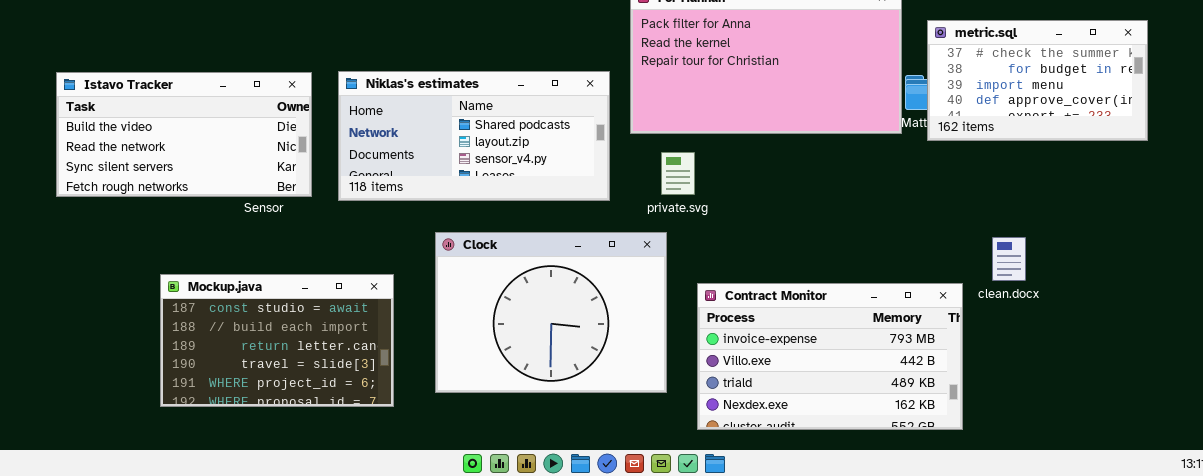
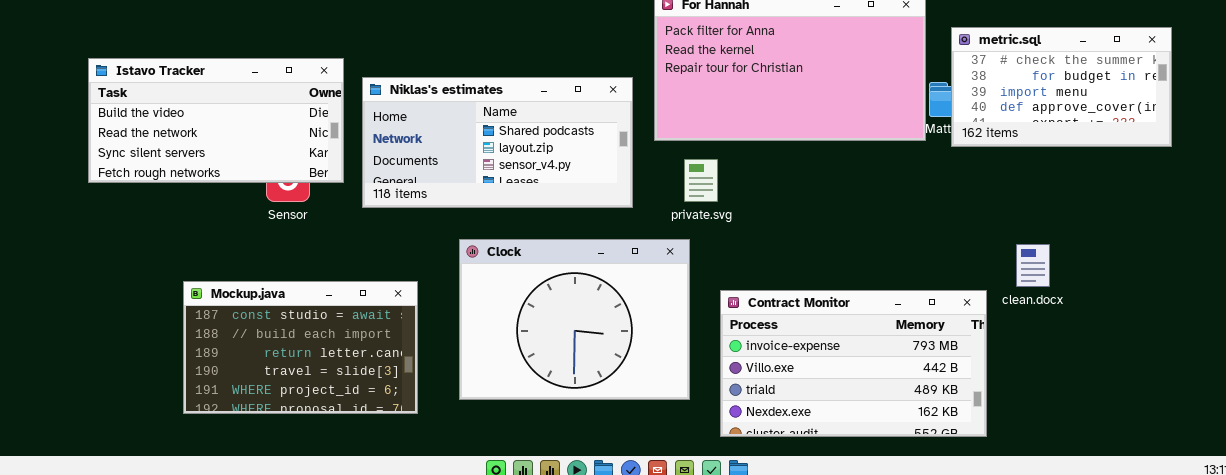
Istavo Tracker: [56,72,312,197] -> [88,58,344,183], moved

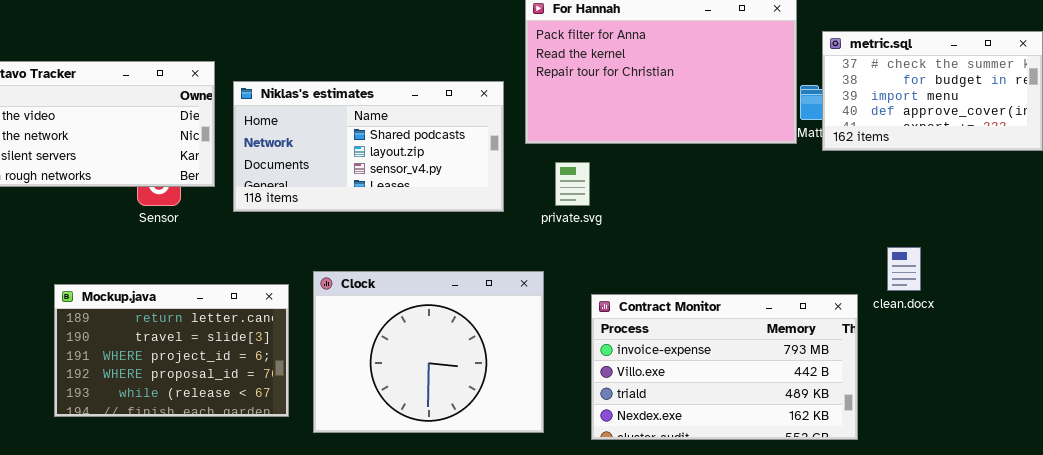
Clock: [459,239,690,400] -> [313,271,544,433], moved
Mockup.java: [183,281,418,414] -> [54,284,289,417], scrolled down 2 rows

